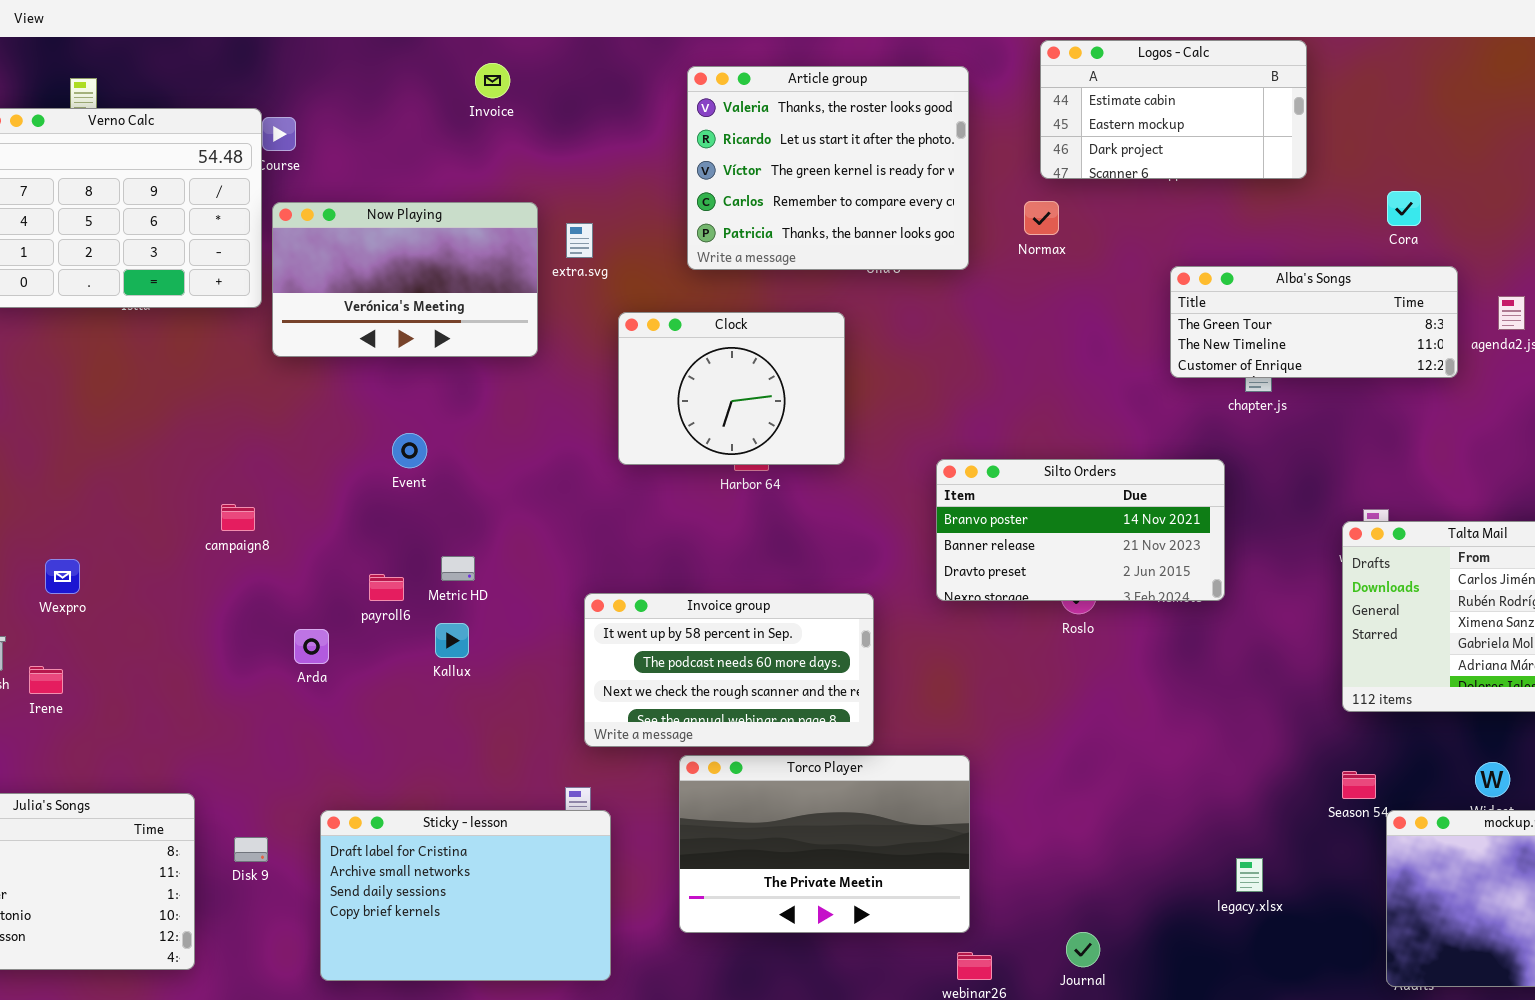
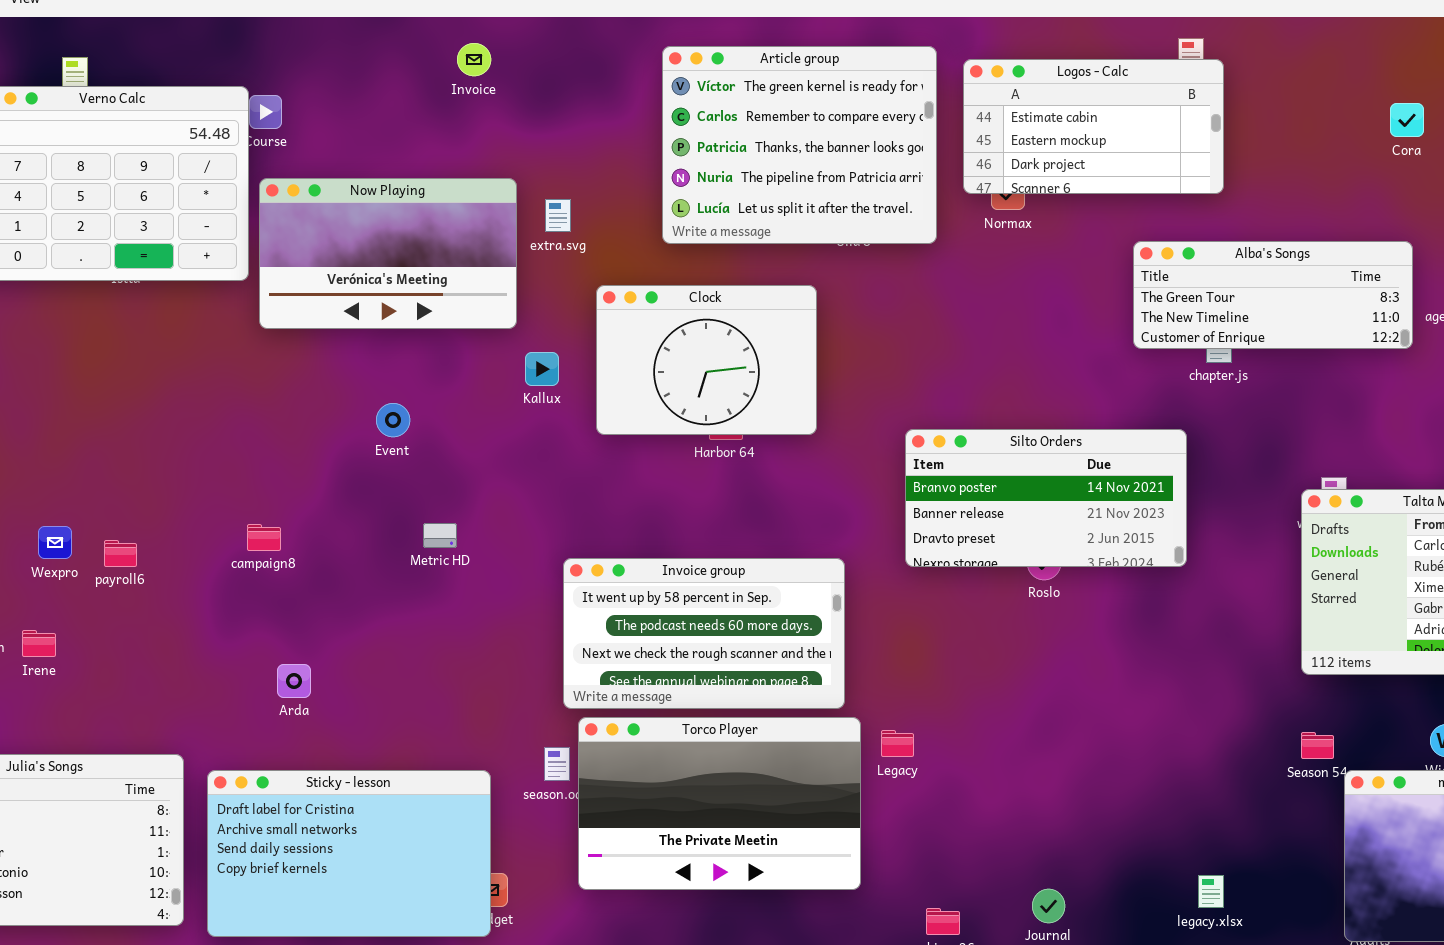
Logos - Calc: [1040,40,1307,179] -> [963,59,1224,194], moved
Article group: [687,66,969,270] -> [662,46,937,244], scrolled down 2 rows
Cora: [1387,191,1421,226] -> [1390,103,1424,137], moved
campaign8: [221,504,255,531] -> [247,524,281,551], moved
payroll6: [369,574,404,601] -> [104,540,137,567], moved
Kallux: [435,623,469,658] -> [525,352,559,386], moved
Arda: [294,629,329,664] -> [277,664,311,698], moved
Torco Player: [679,755,970,933] -> [578,717,861,890], moved
Sticky - lesson: [320,810,611,981] -> [207,770,491,937], moved
legacy.xlsx: [1236,858,1263,892] -> [1198,875,1224,908], moved

